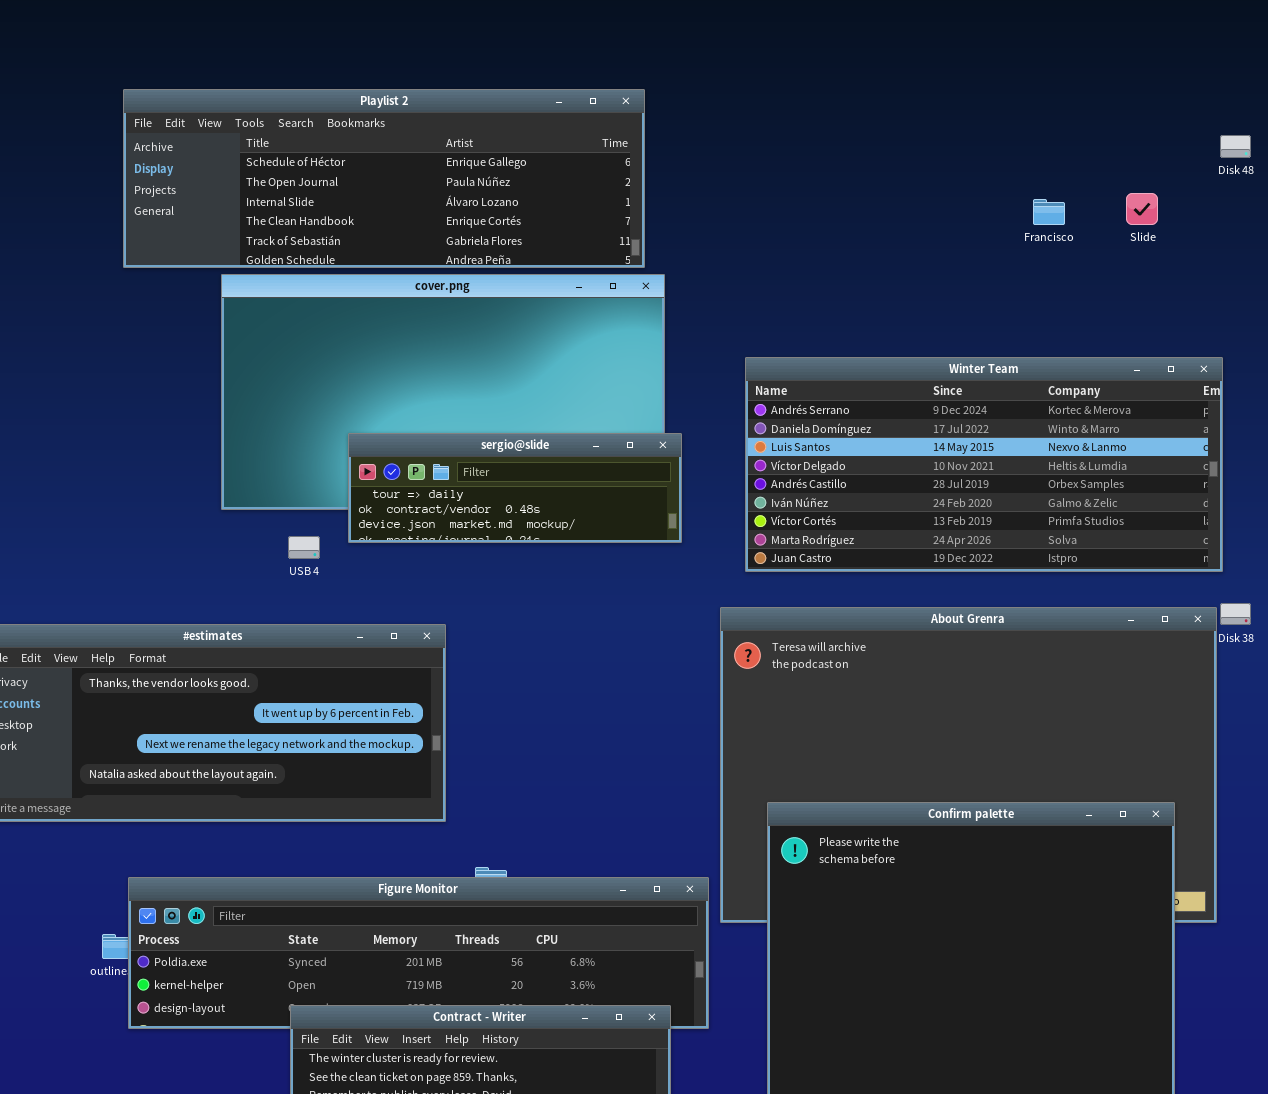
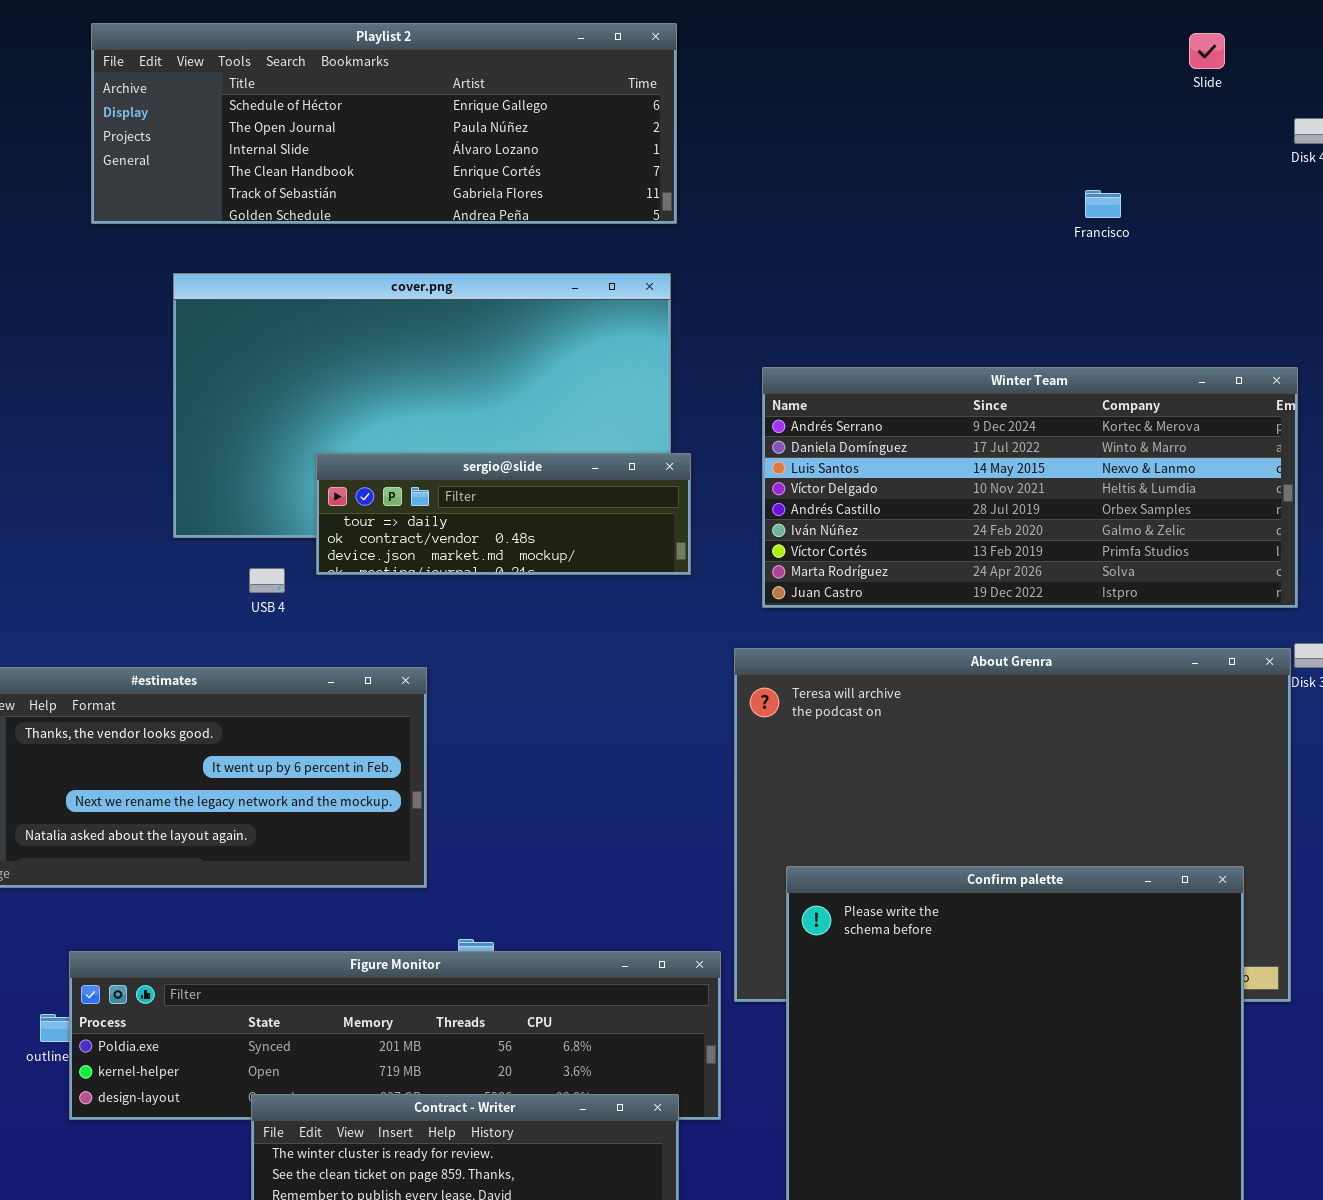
Playlist 2: [123,89,645,268] -> [91,23,677,224], moved
Slide: [1126,193,1158,225] -> [1189,33,1225,69], moved

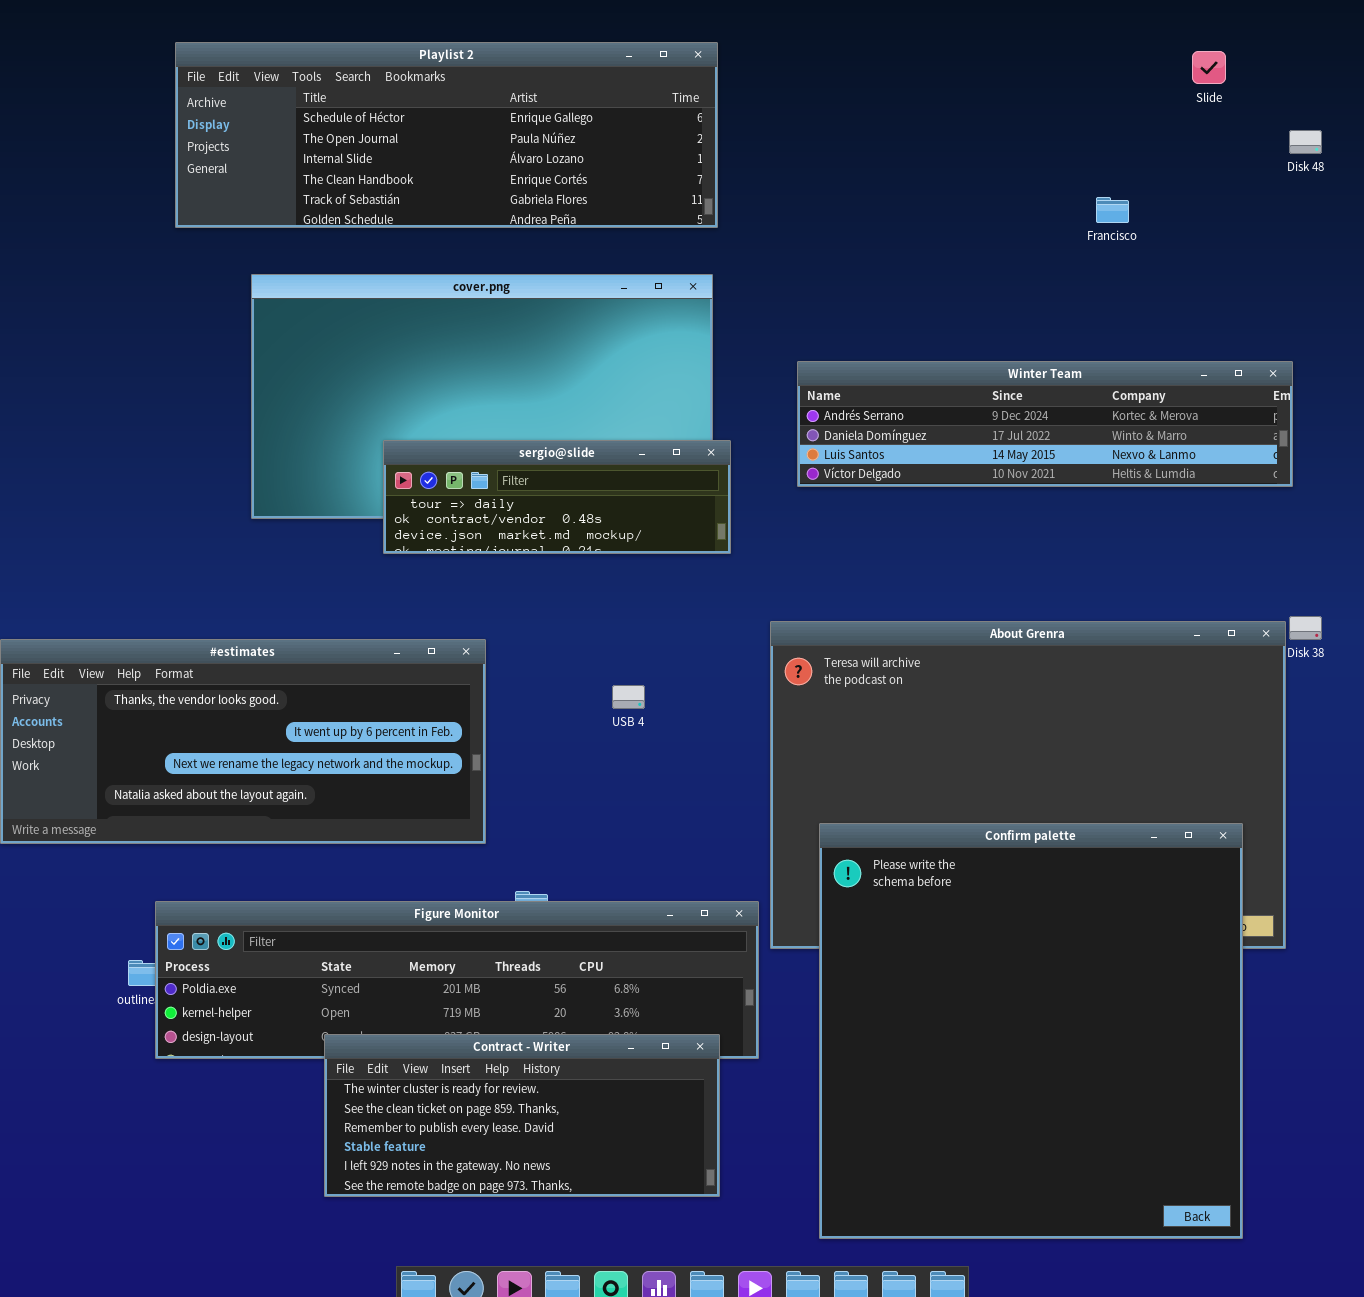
Winter Team: [762,367,1298,608] -> [797,361,1293,487], resized
USB 4: [249,568,285,593] -> [612,685,645,709], moved

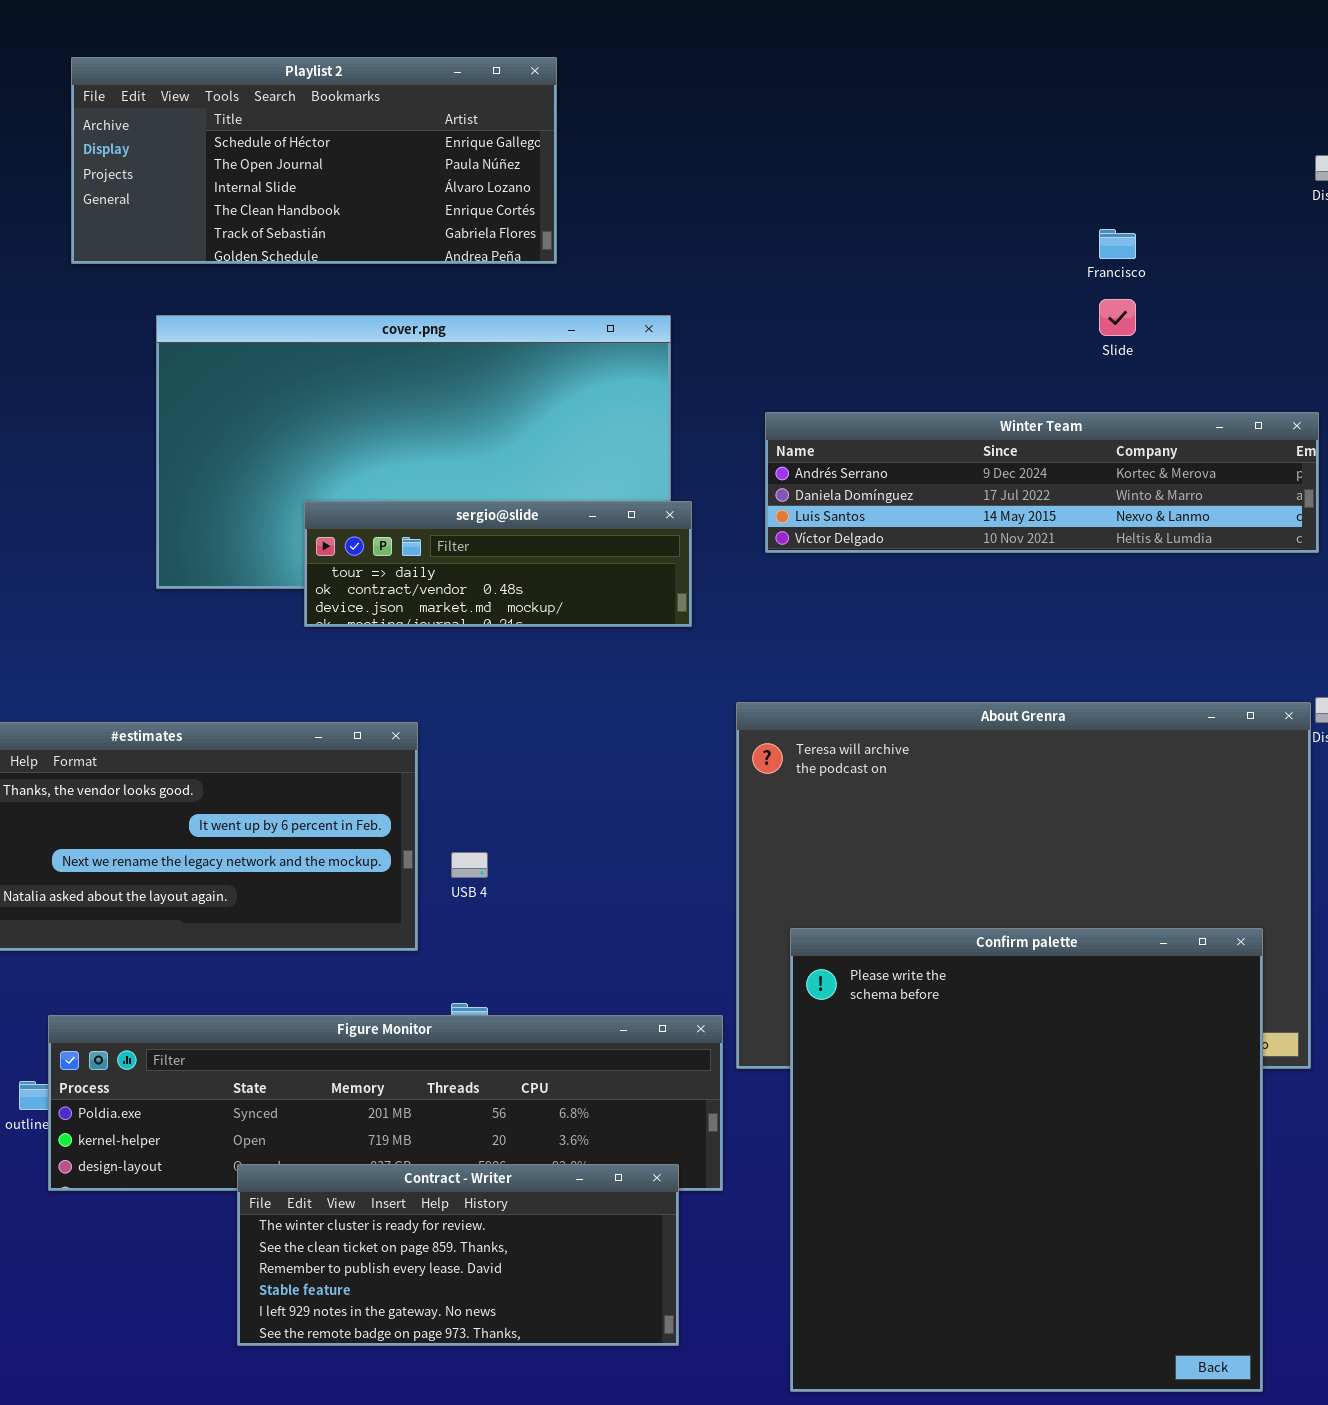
Playlist 2: [175,42,718,228] -> [71,57,557,264], resized
Slide: [1192,51,1226,84] -> [1099,299,1136,336], moved
USB 4: [612,685,645,709] -> [451,852,488,878], moved

